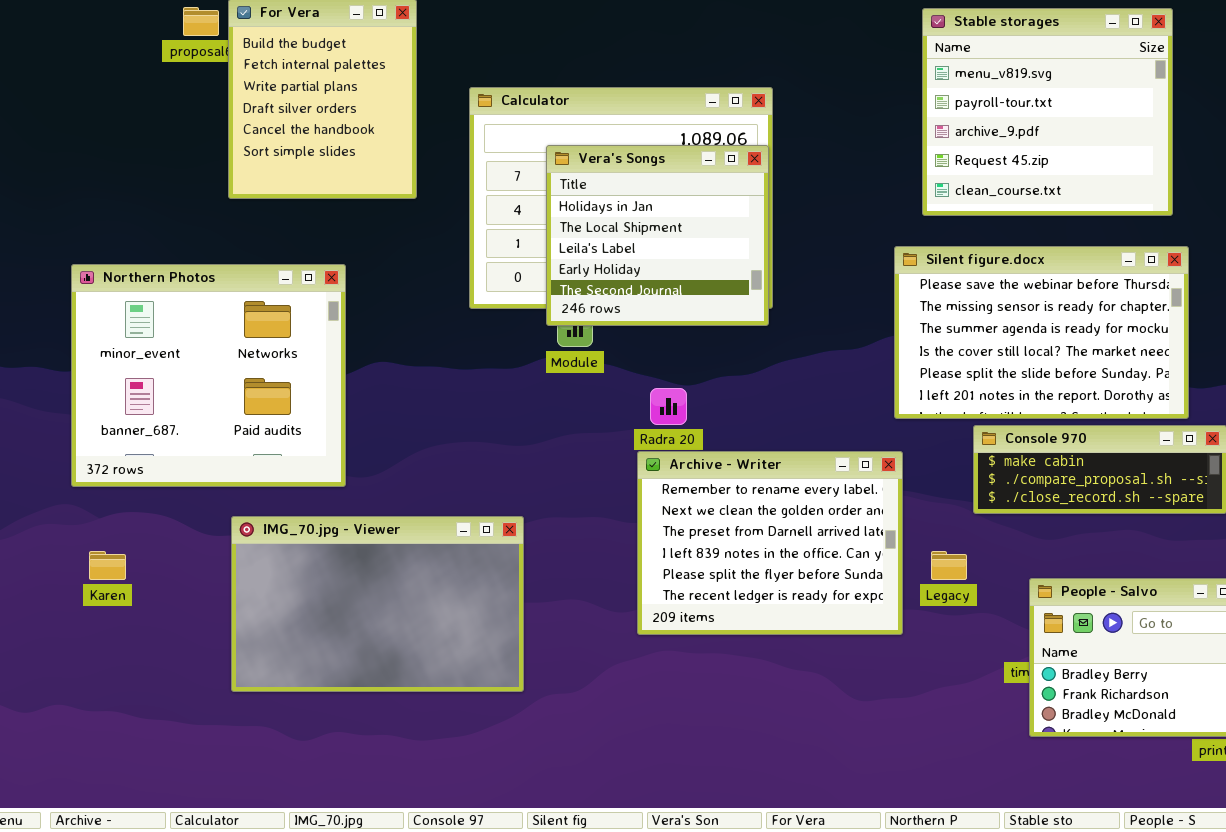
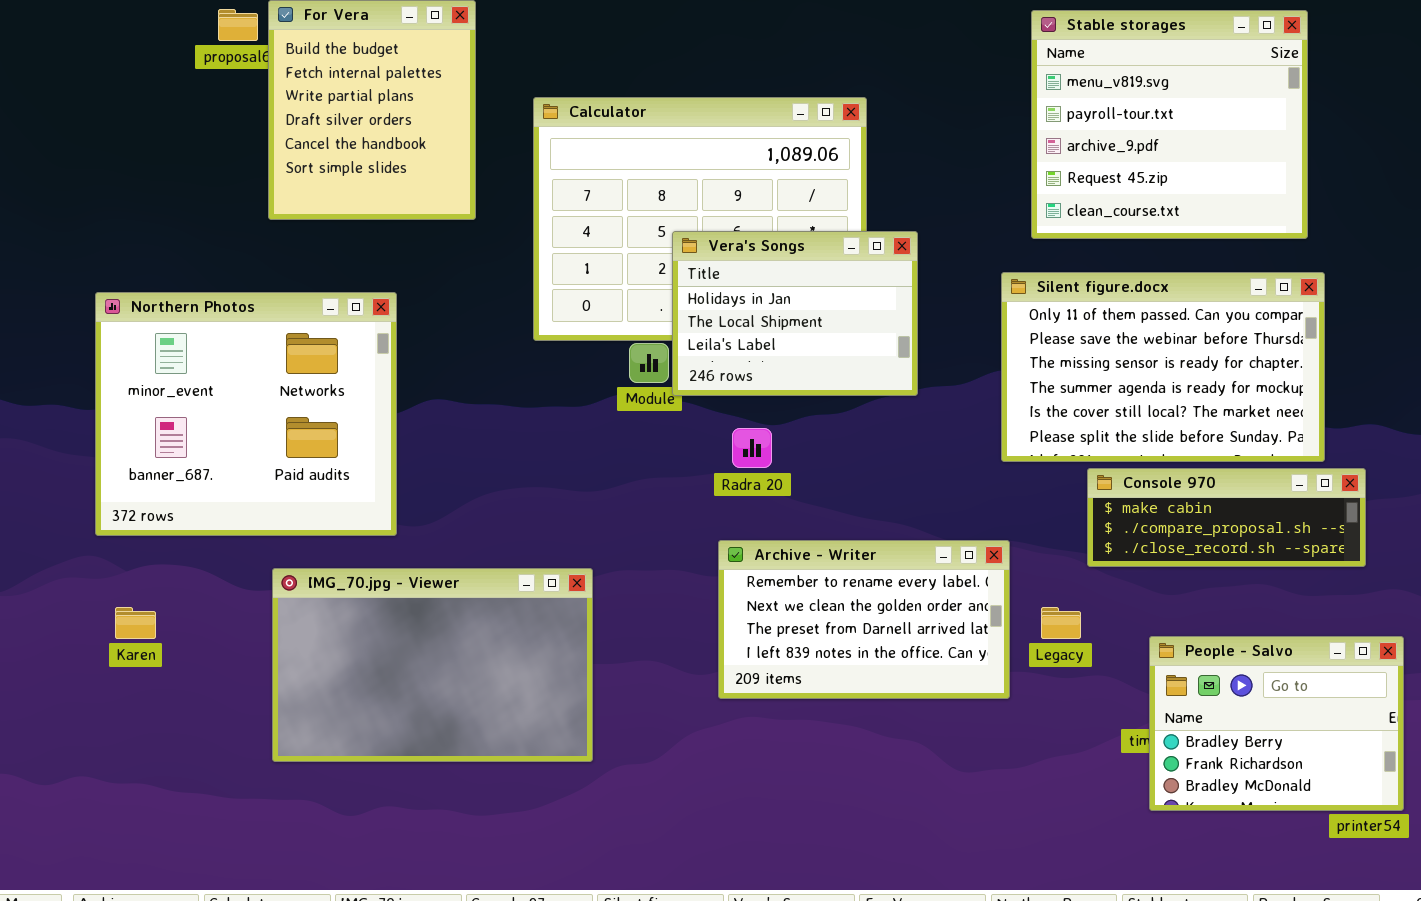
Vera's Songs: [546,145,769,326] -> [672,231,918,396], moved, resized
Silent figure.docx: [894,246,1189,419] -> [1001,272,1325,462], scrolled up 1 row
Archive - Writer: [637,451,903,635] -> [718,540,1010,699], resized

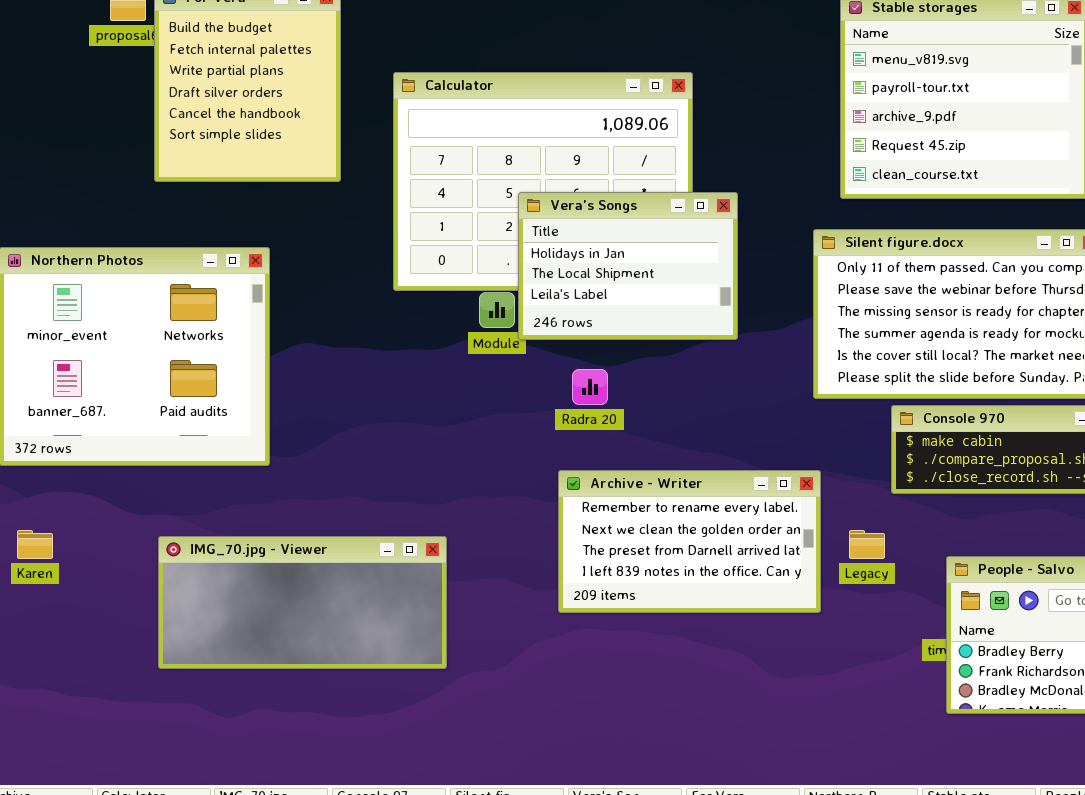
IMG_70.jpg - Viewer: [272,568,593,762] -> [158,536,447,669], resized

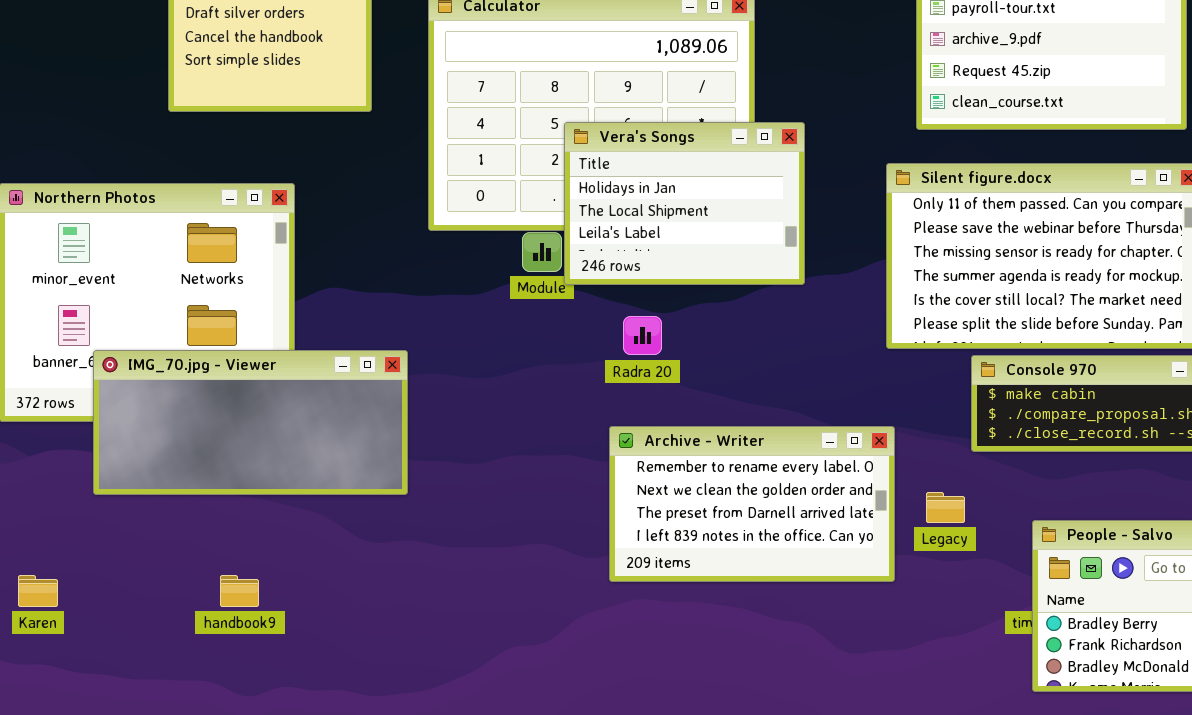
Karen: [17,530,53,559] -> [18,575,58,607], moved
IMG_70.jpg - Viewer: [158,536,447,669] -> [93,350,408,495], moved

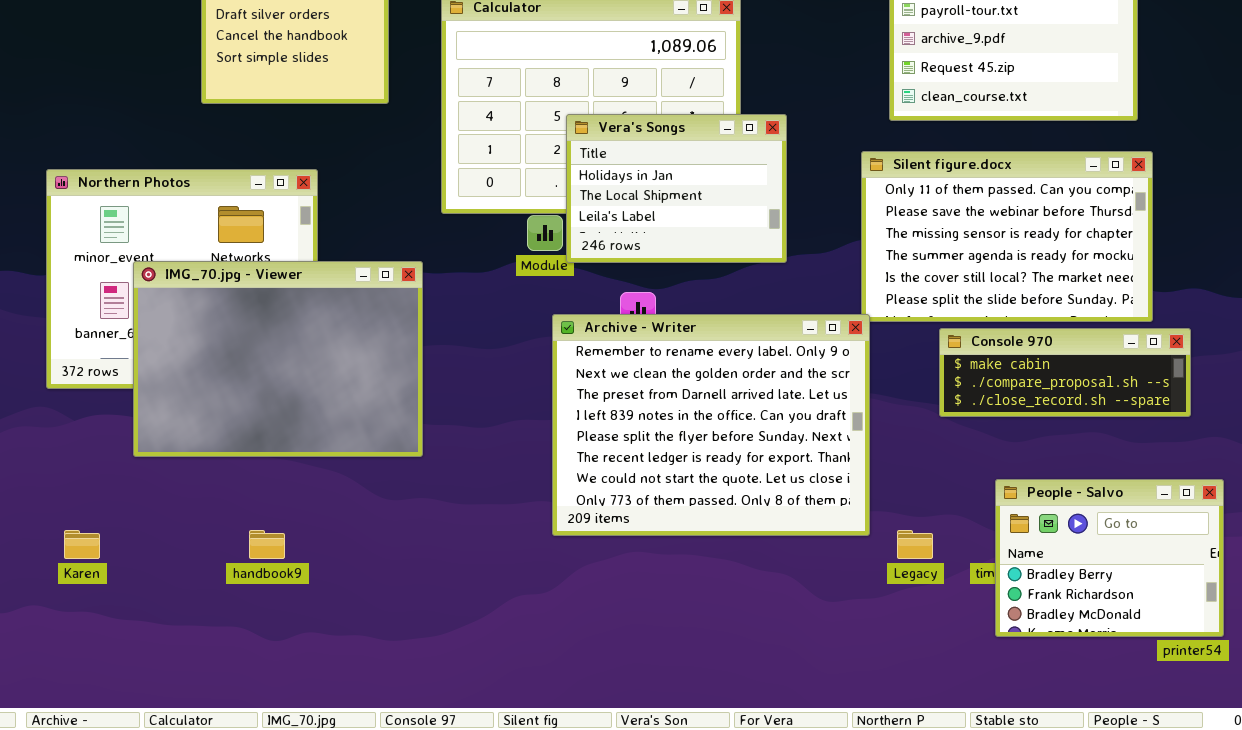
IMG_70.jpg - Viewer: [93,350,408,495] -> [133,261,423,457], resized
Archive - Writer: [609,426,895,582] -> [552,314,870,536], resized
Legacy: [926,492,965,523] -> [897,530,933,559], moved

